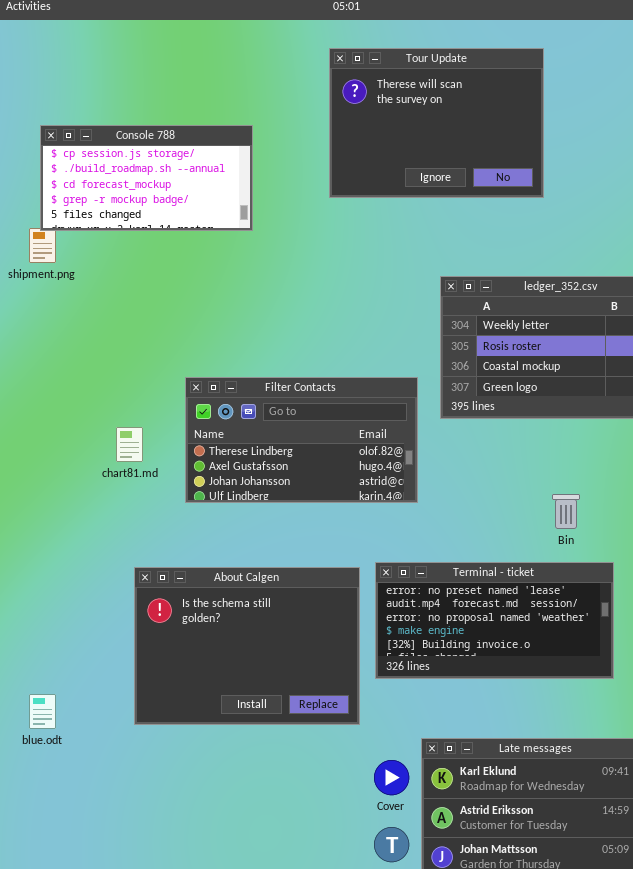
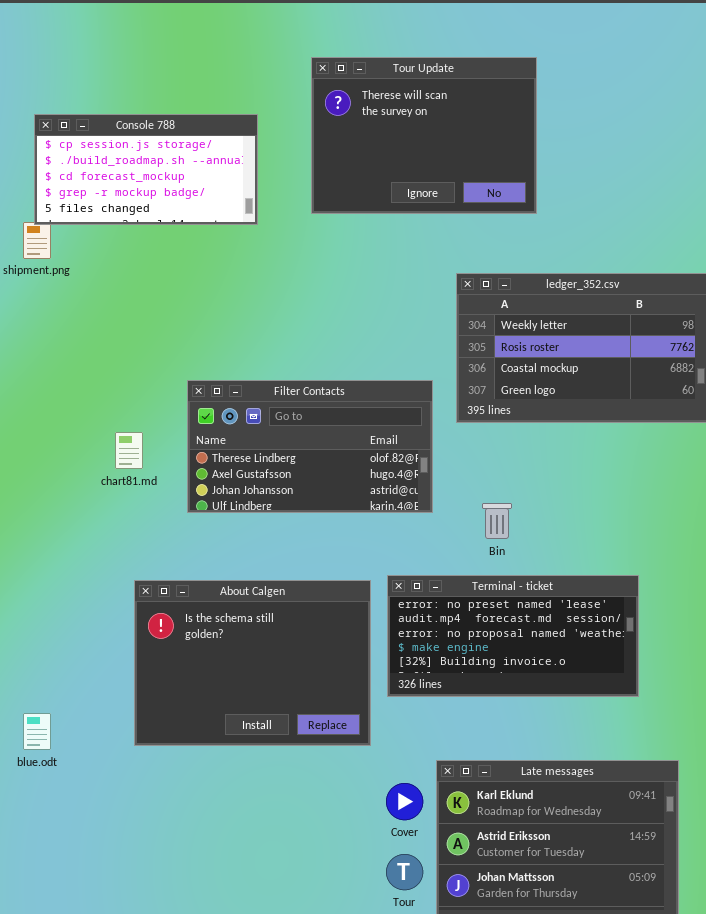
Tour Update: [329,48,544,198] -> [311,57,537,214], moved
Bin: [552,494,580,529] -> [482,503,512,539], moved

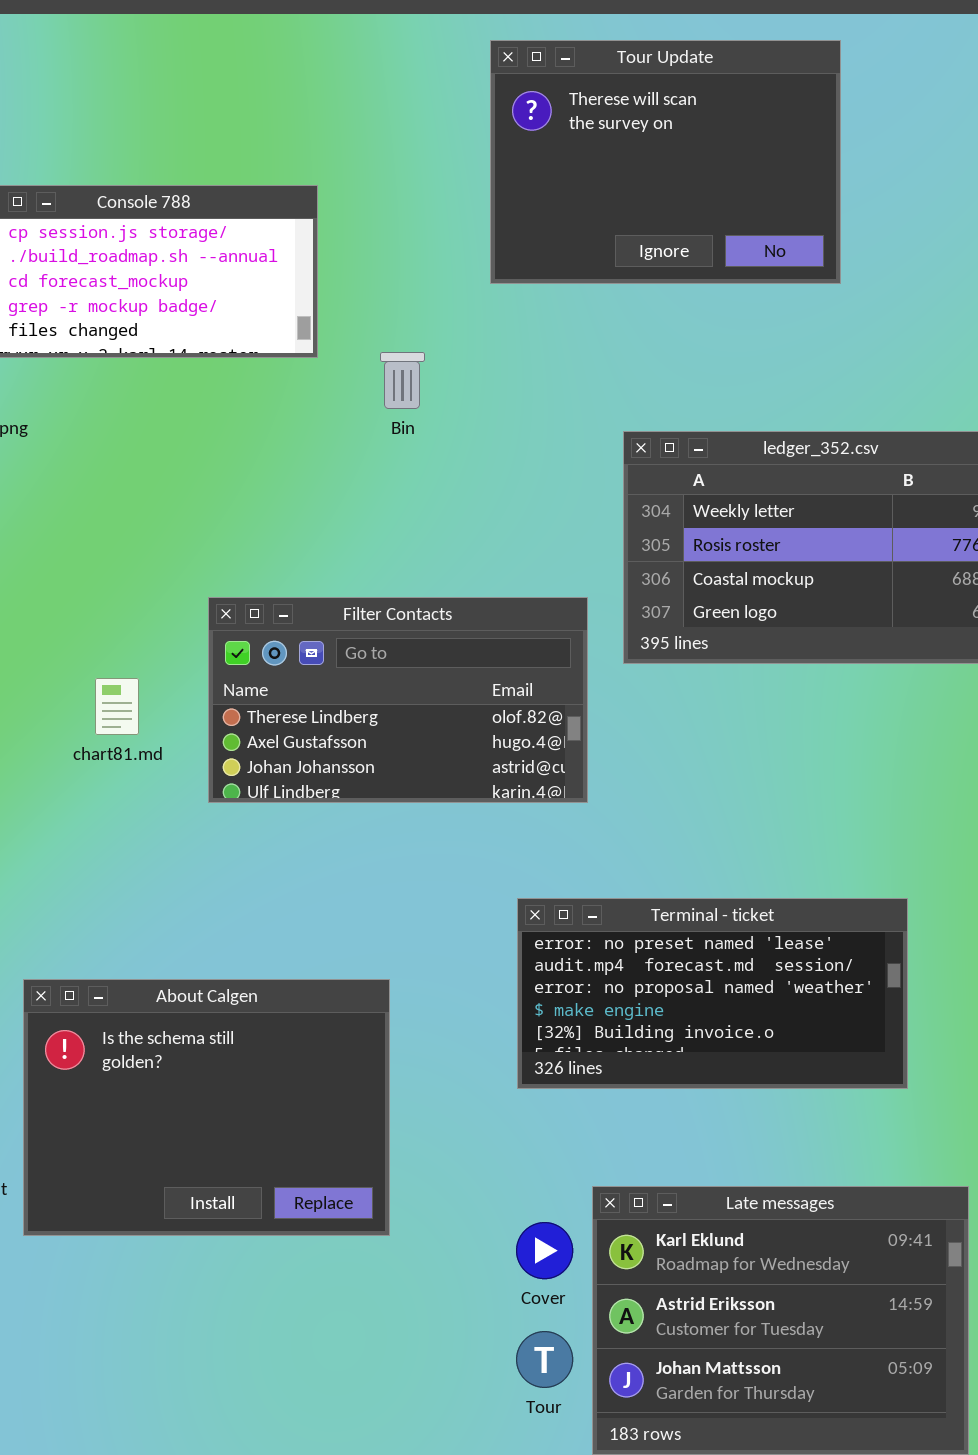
Tour Update: [311,57,537,214] -> [490,40,841,284], moved
Bin: [482,503,512,539] -> [380,352,425,409], moved
About Calgen: [134,580,371,746] -> [23,979,390,1236], moved

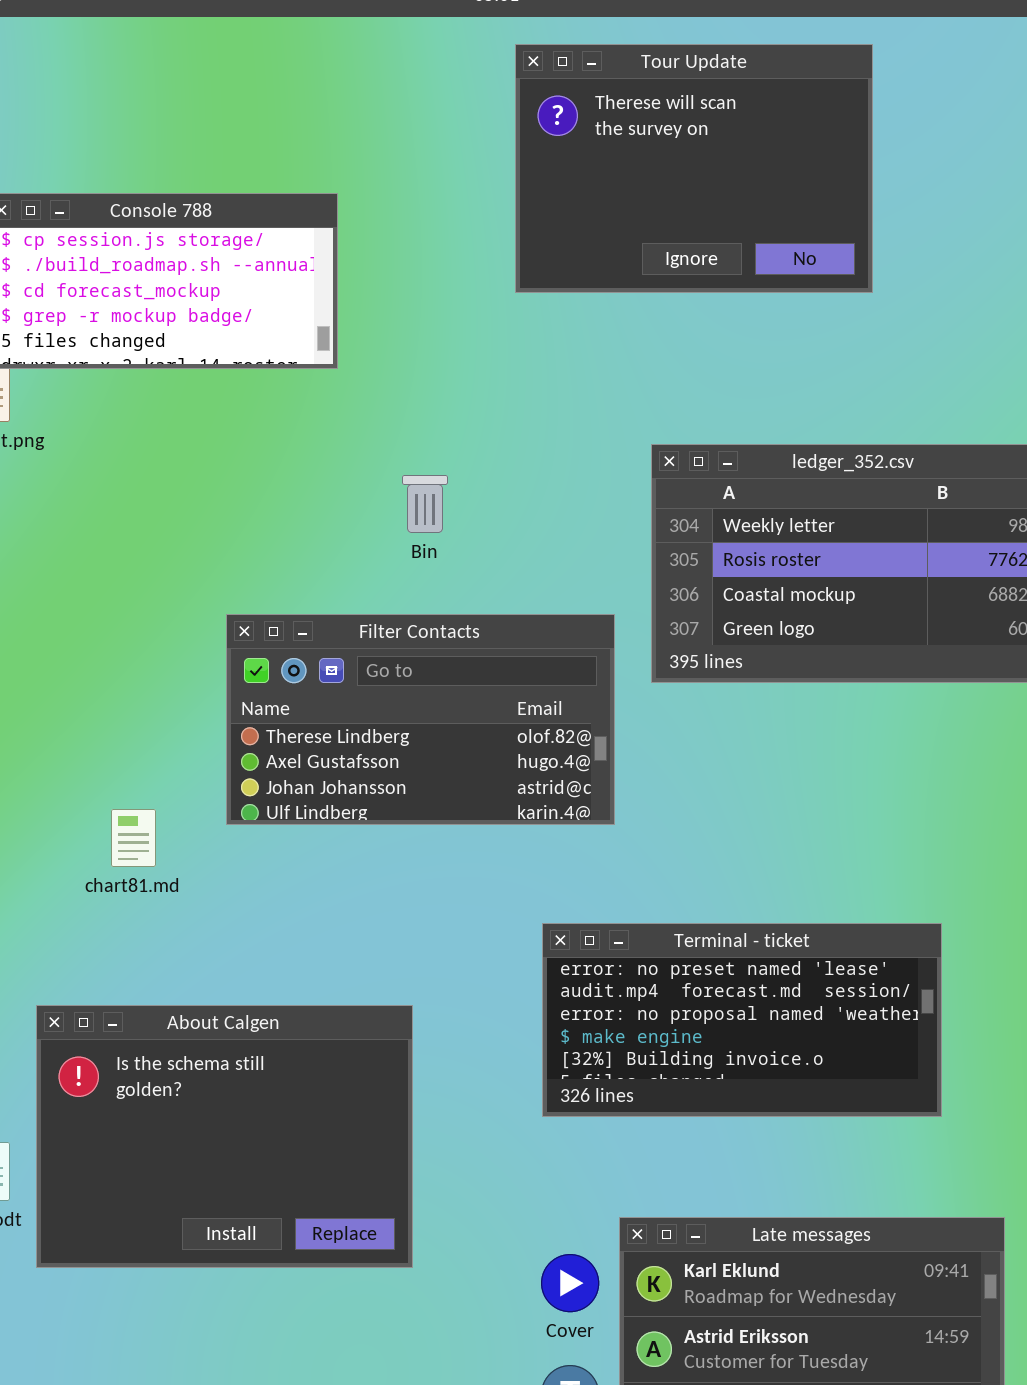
Bin: [380,352,425,409] -> [402,475,448,533], moved
chart81.md: [95,678,139,735] -> [111,809,156,867], moved

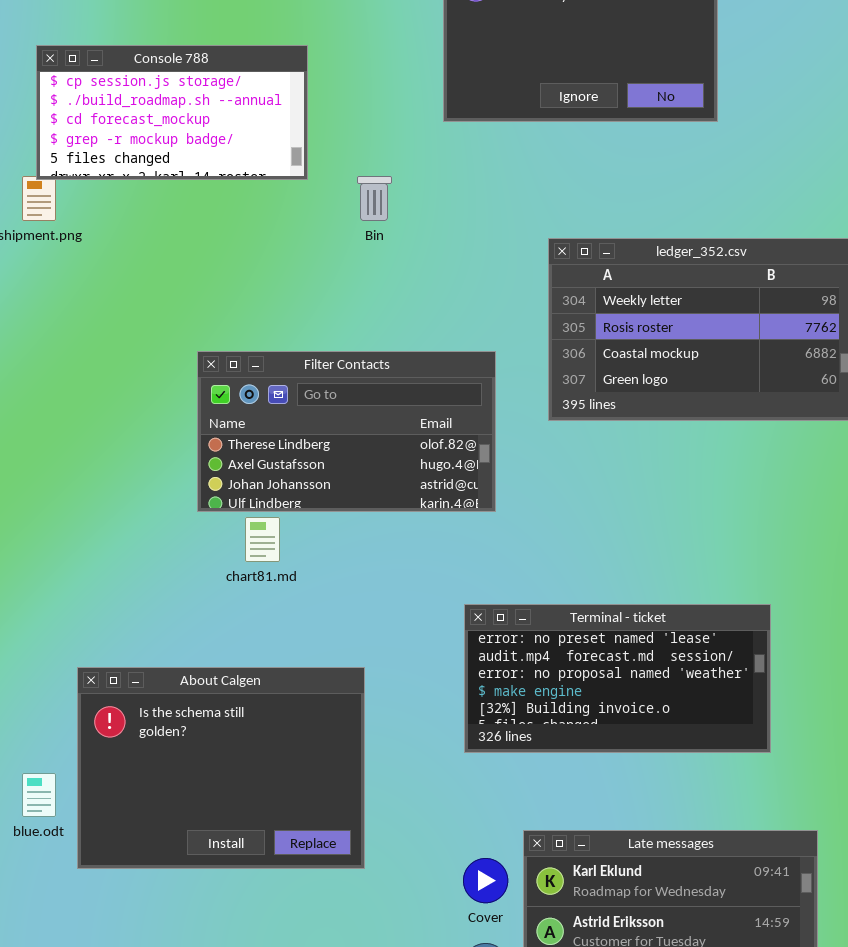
Bin: [402,475,448,533] -> [357,176,392,221], moved
Filter Contacts: [226,614,615,825] -> [197,351,496,512], moved
chart81.md: [111,809,156,867] -> [245,517,280,562], moved

